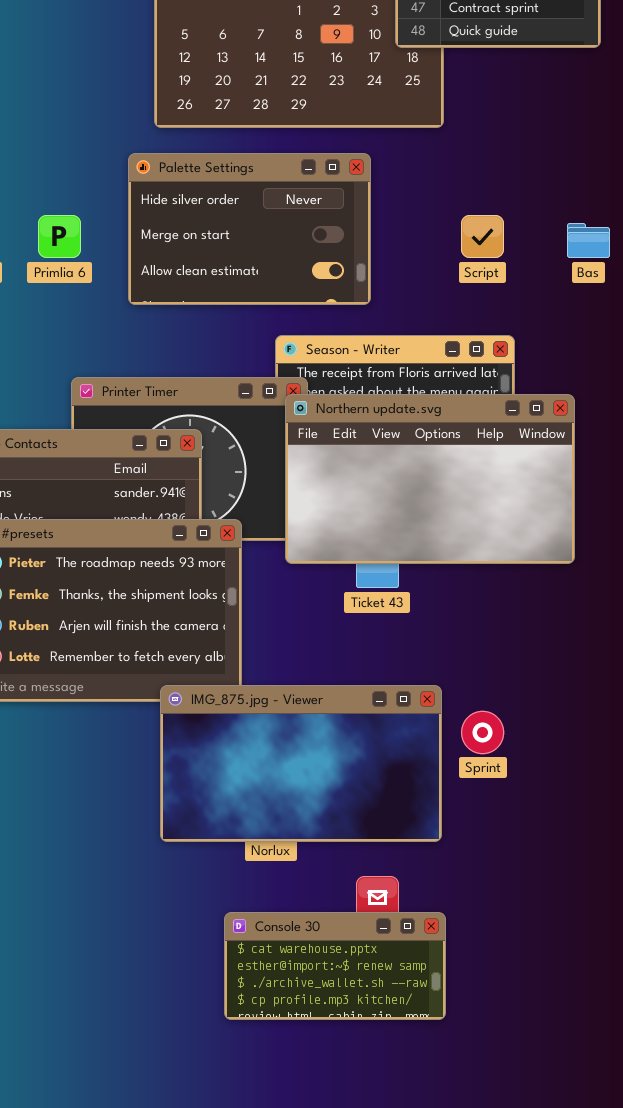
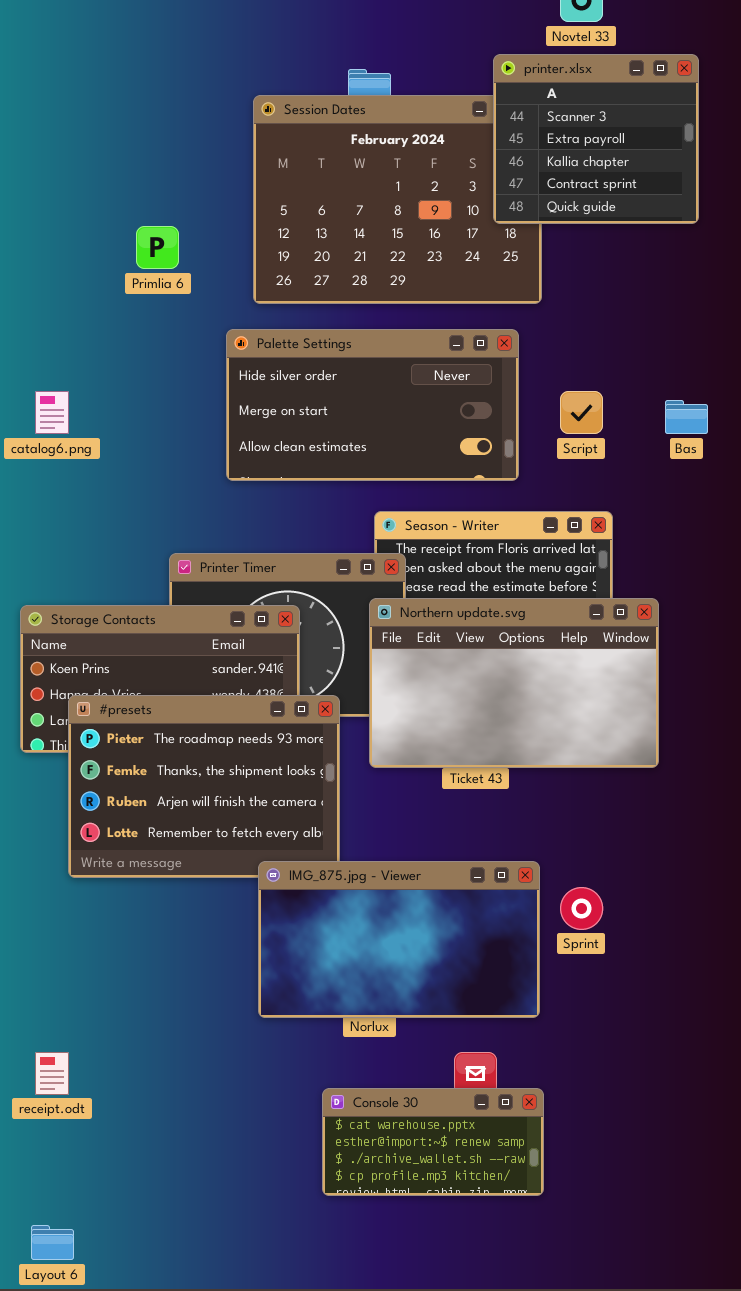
Palette Settings: [128,153,371,305] -> [226,329,519,481], resized
Primlia 6: [38,215,81,258] -> [136,226,179,269], moved
Northern update.svg: [285,394,575,564] -> [369,598,659,768], moved

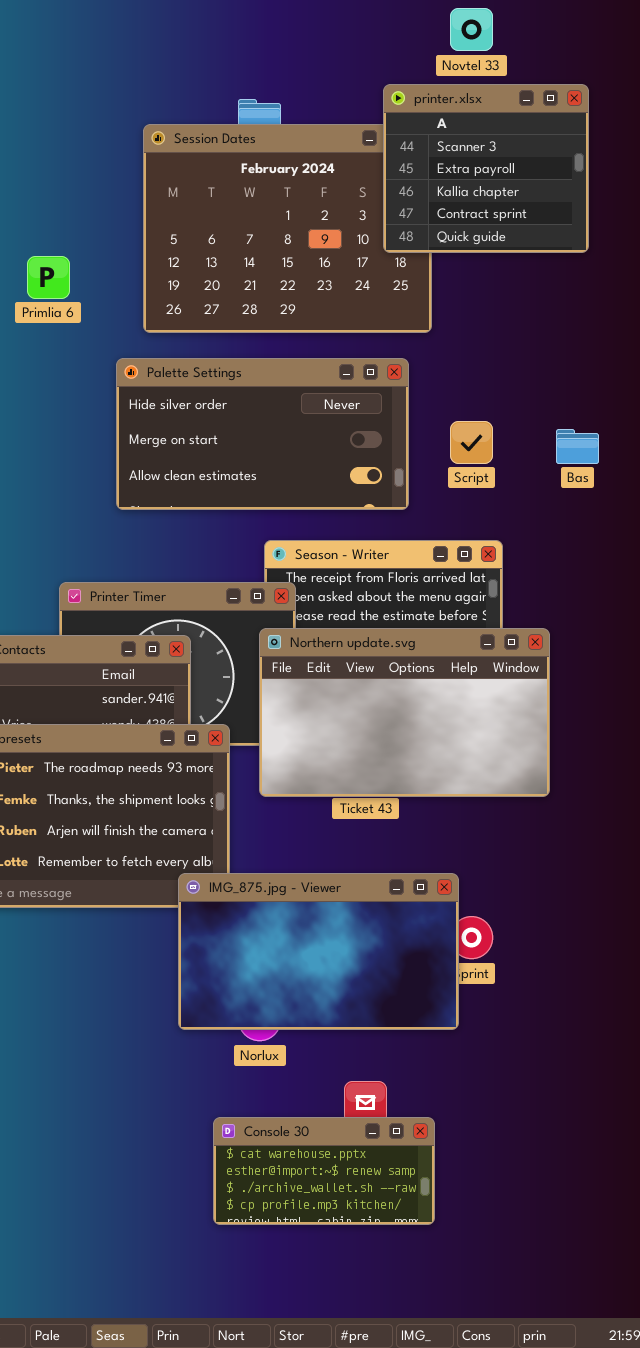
IMG_875.jpg - Viewer: [258,861,540,1018] -> [178,873,459,1030], moved

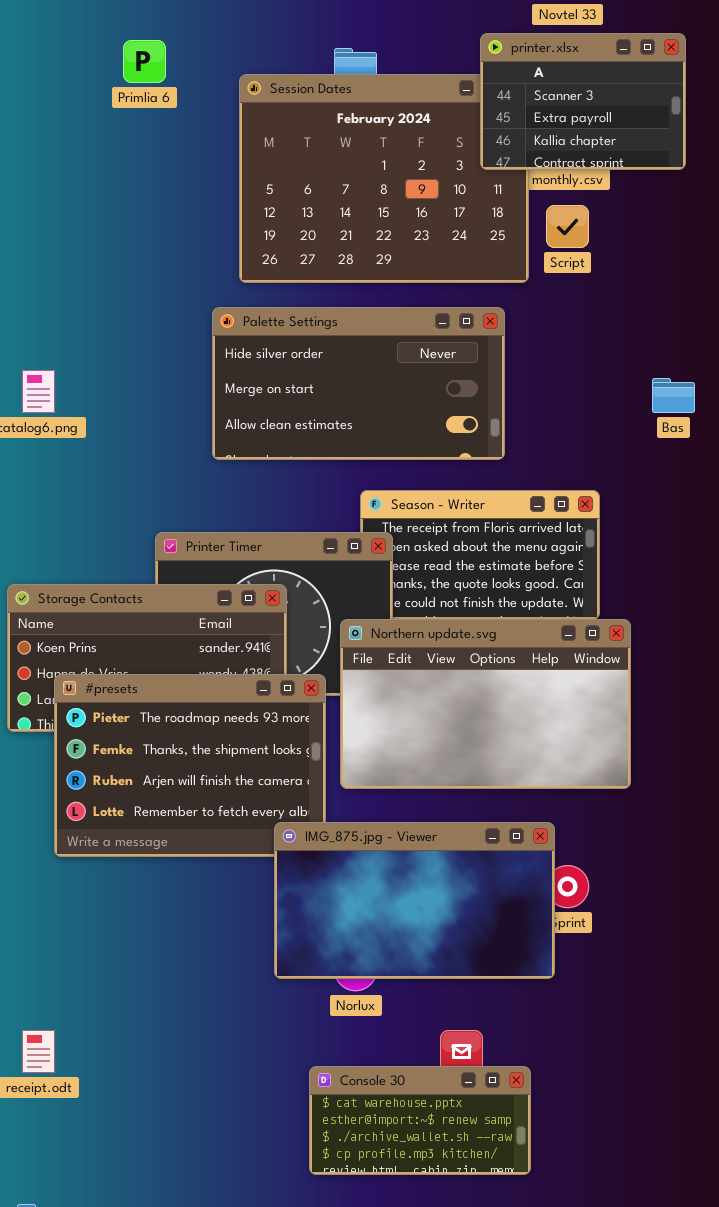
printer.xlsx: [383,84,589,253] -> [480,33,686,170], resized
Primlia 6: [27,256,70,299] -> [123,40,166,83], moved
Script: [450,421,493,464] -> [546,205,589,248], moved
Northern update.svg: [259,628,550,797] -> [340,619,631,789], moved

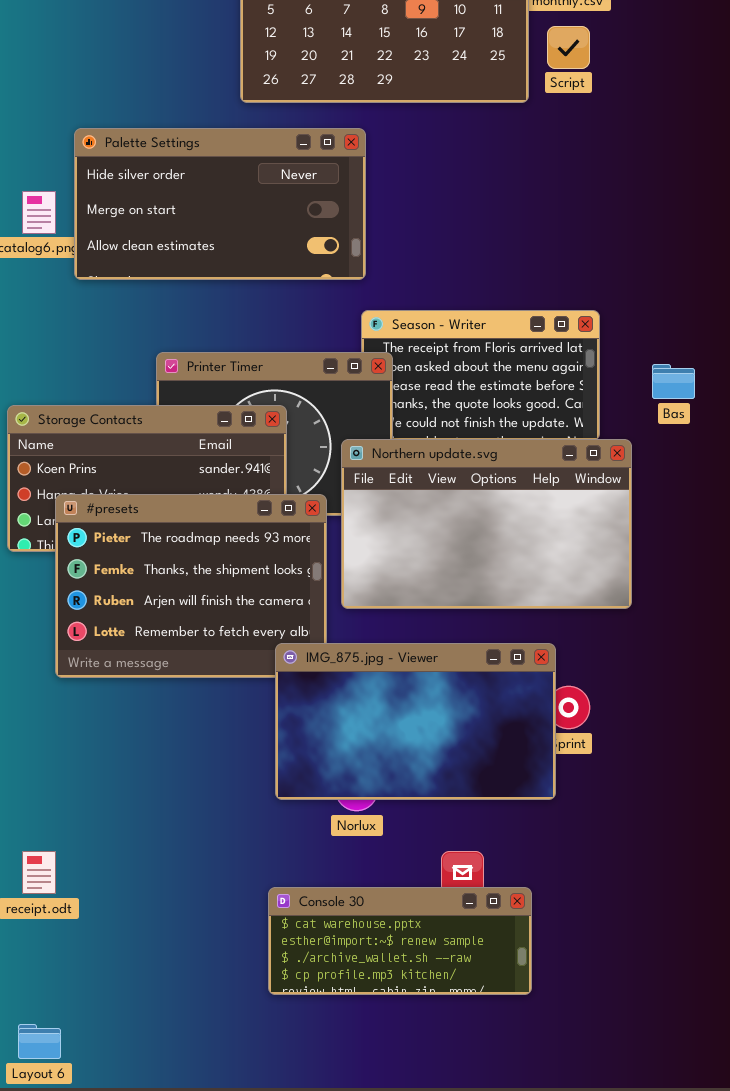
Palette Settings: [212,307,505,460] -> [74,128,366,280], moved
Bas: [652,378,695,413] -> [652,364,695,399], moved
Console 30: [309,1066,531,1175] -> [268,887,532,995], resized

